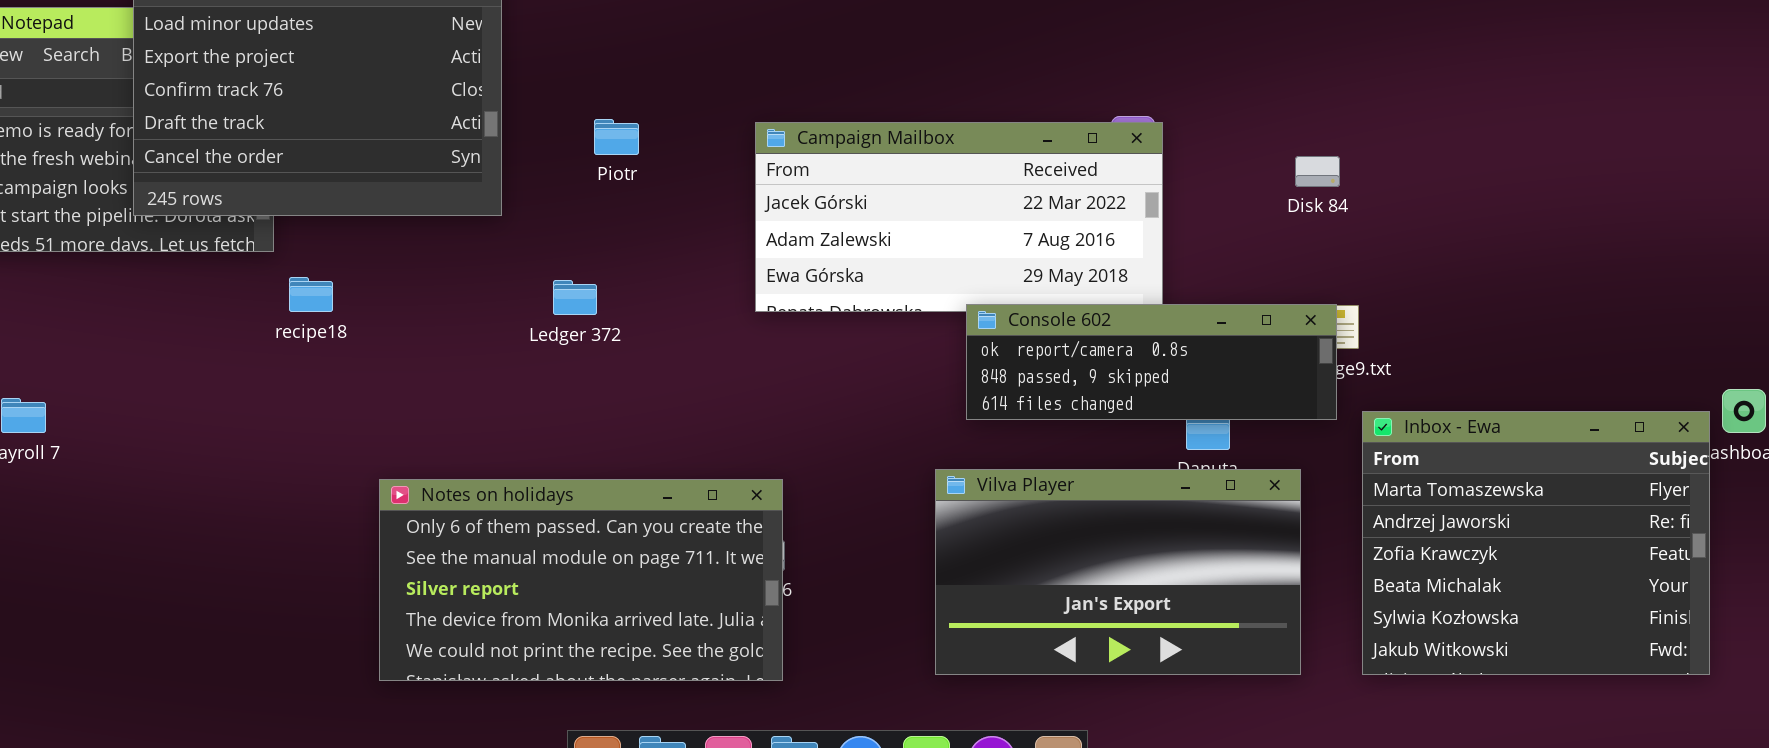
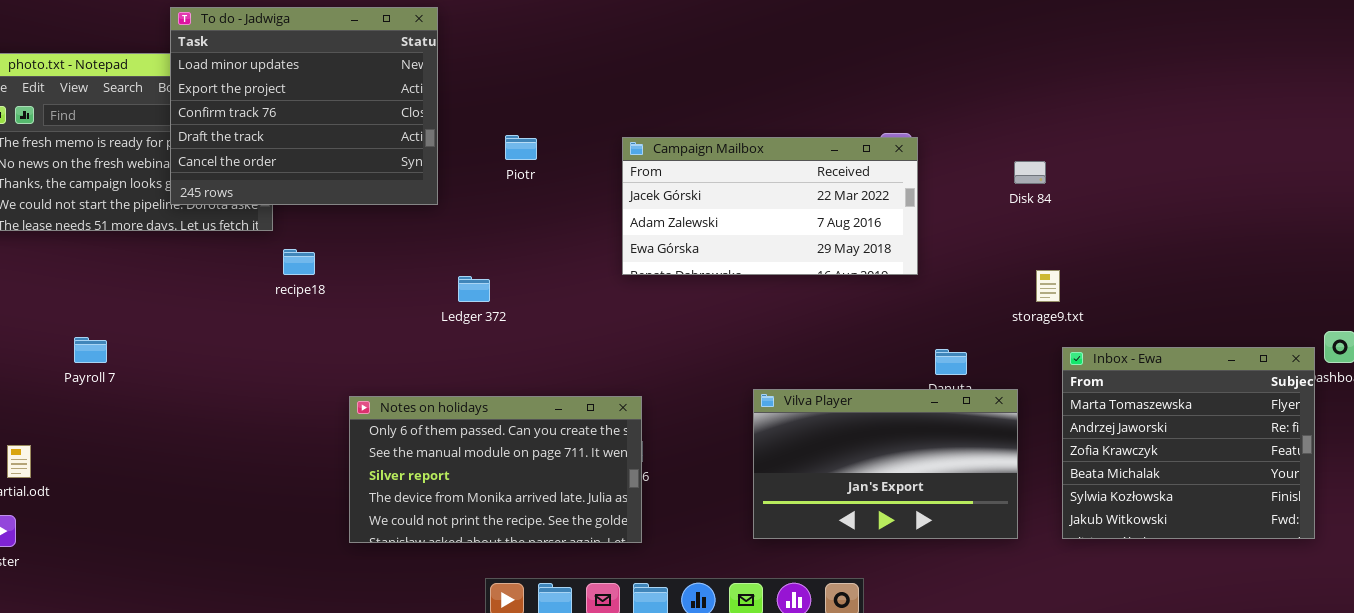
Ledger 372: [553,280,597,315] -> [458,276,490,302], moved
Console 602: [966,304,1337,420] -> none, closed

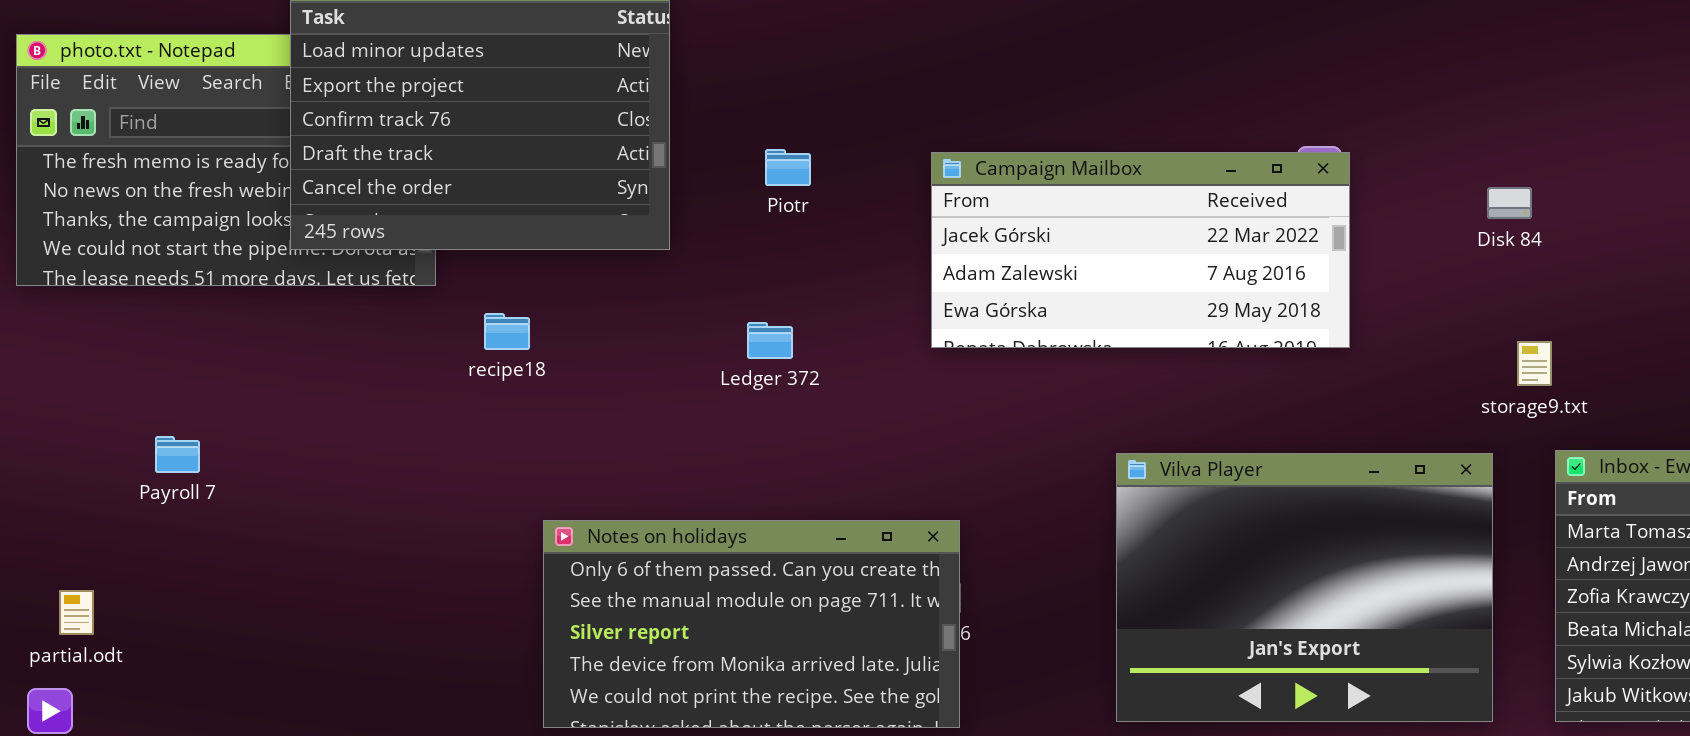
recipe18: [283,249,315,275] -> [484,313,530,350], moved
Ledger 372: [458,276,490,302] -> [747,322,793,359], moved
Vilva Player: [753,389,1018,539] -> [1116,453,1493,722], resized

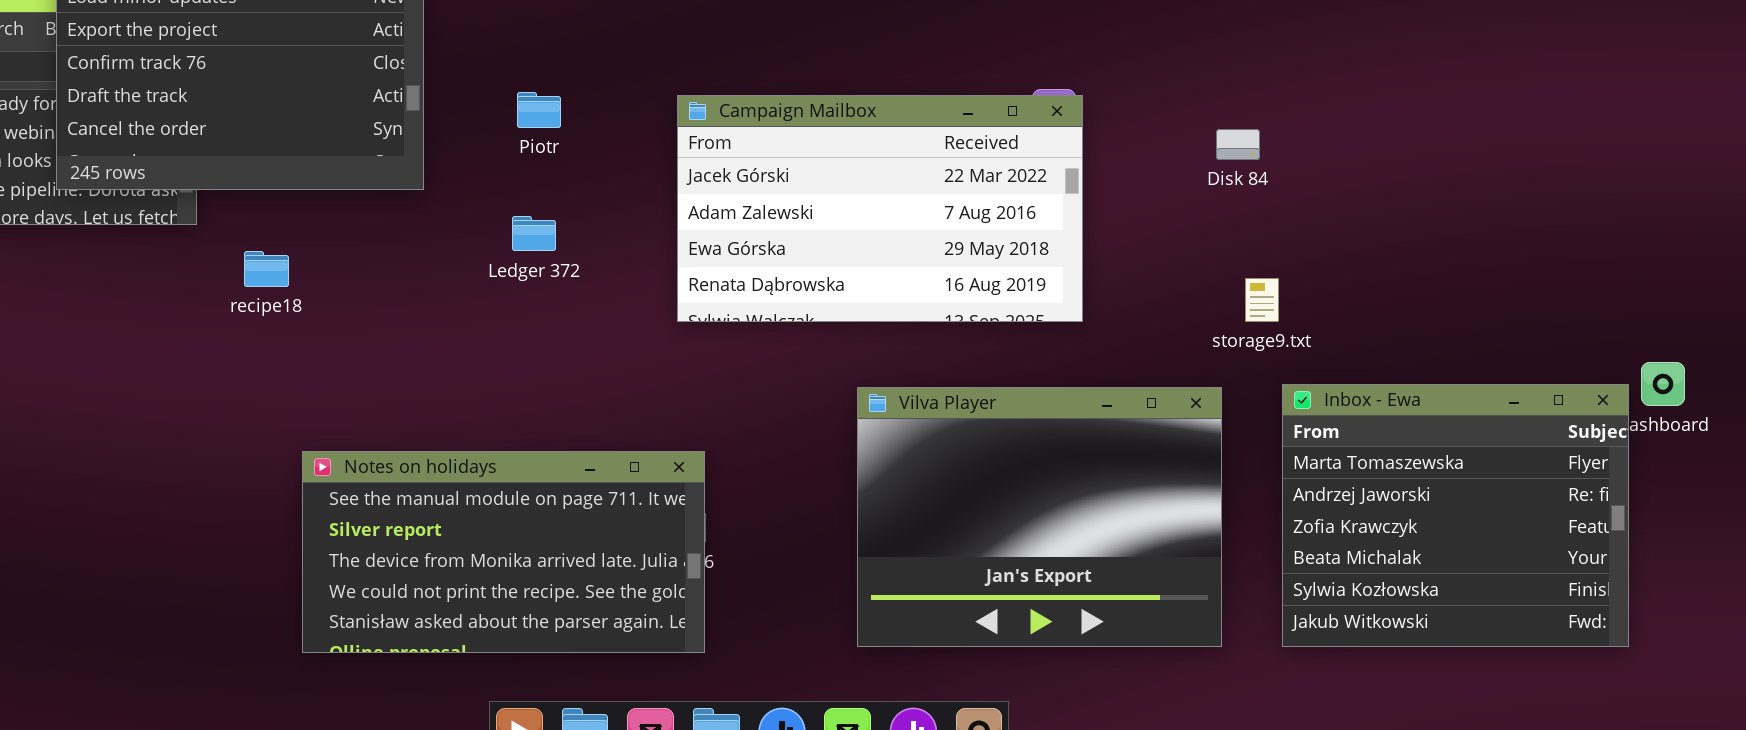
Campaign Mailbox: [931,152,1350,348] -> [677,95,1083,322], resized
Ledger 372: [747,322,793,359] -> [512,216,556,251], moved
Notes on holidays: [543,520,960,728] -> [302,451,705,653], scrolled down 1 row

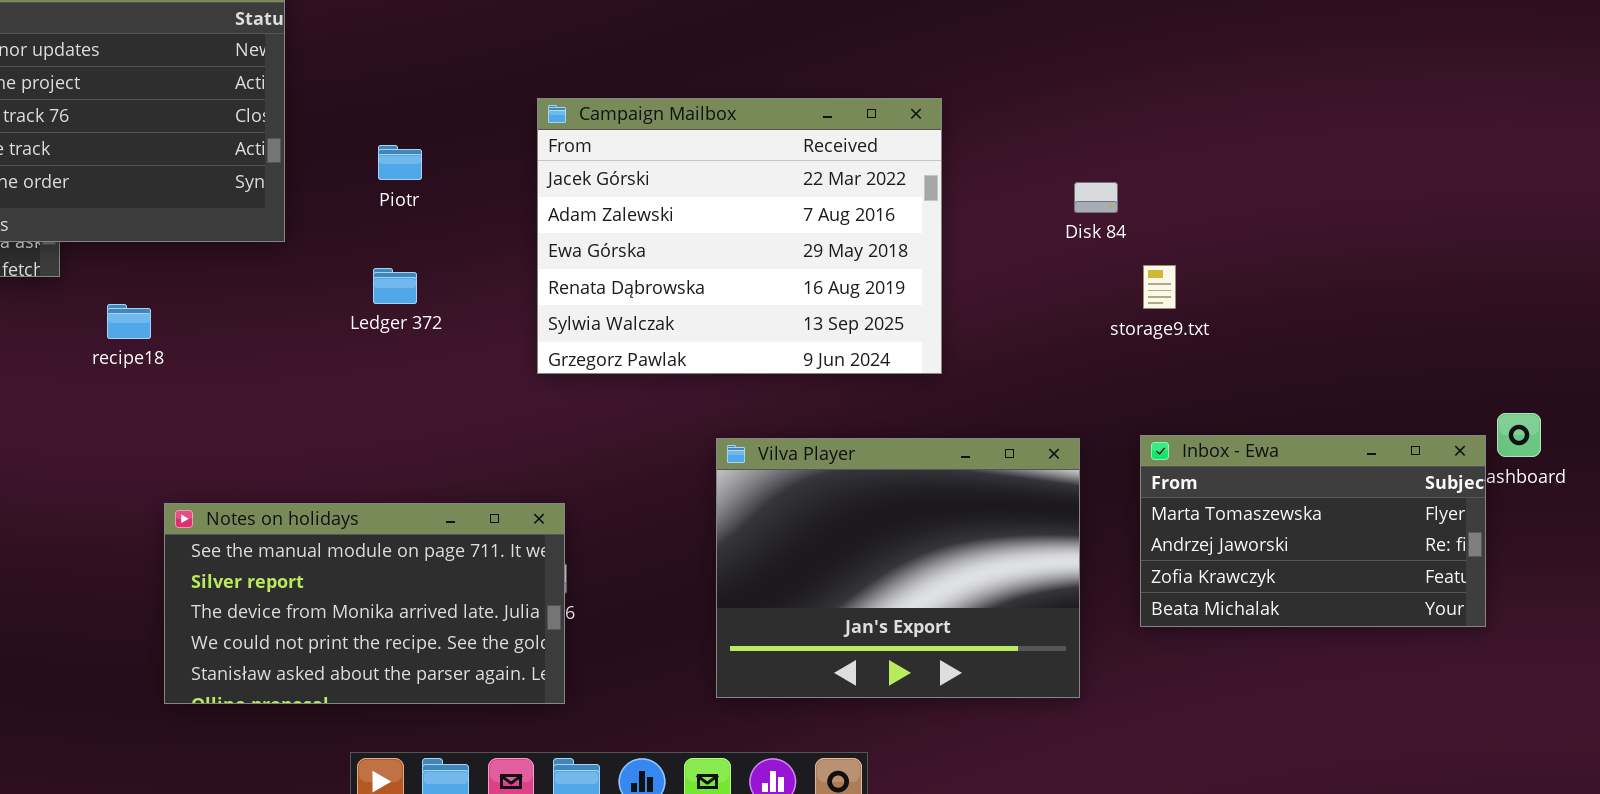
Campaign Mailbox: [677,95,1083,322] -> [537,98,942,374], resized
storage9.txt: [1245,278,1279,322] -> [1143,265,1176,309], moved
Inbox - Ewa: [1282,384,1629,647] -> [1140,435,1486,627], resized

